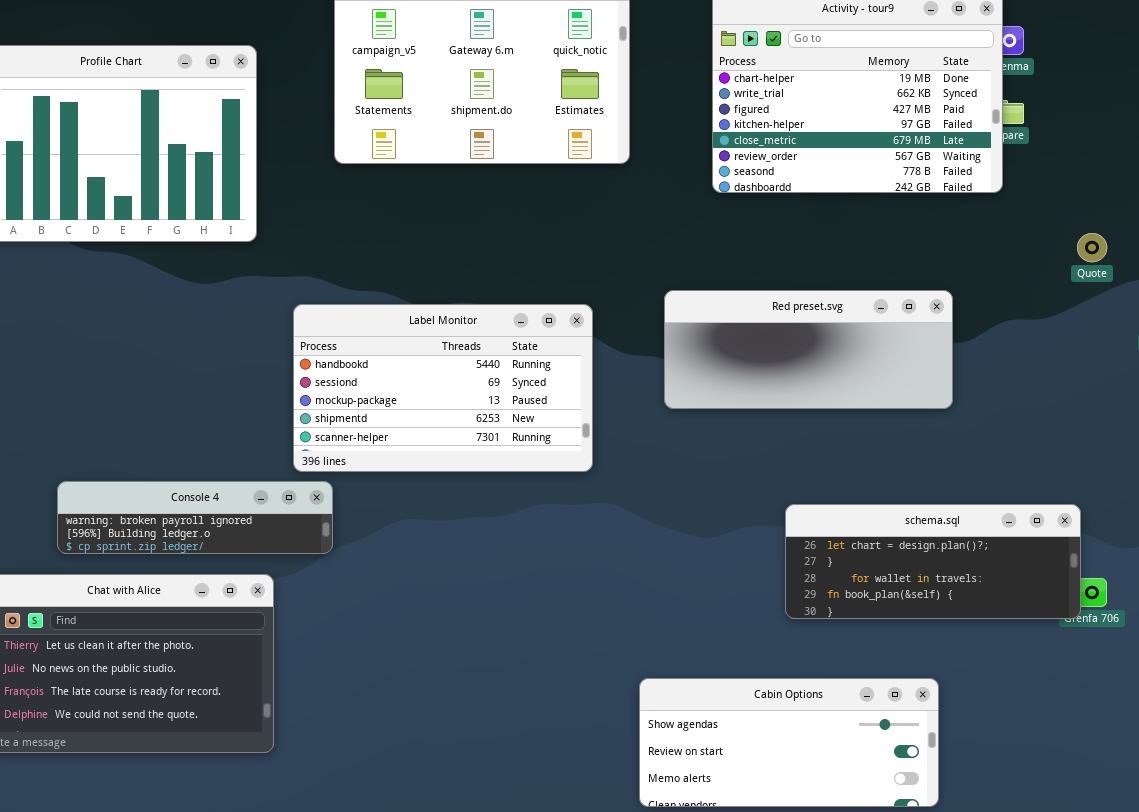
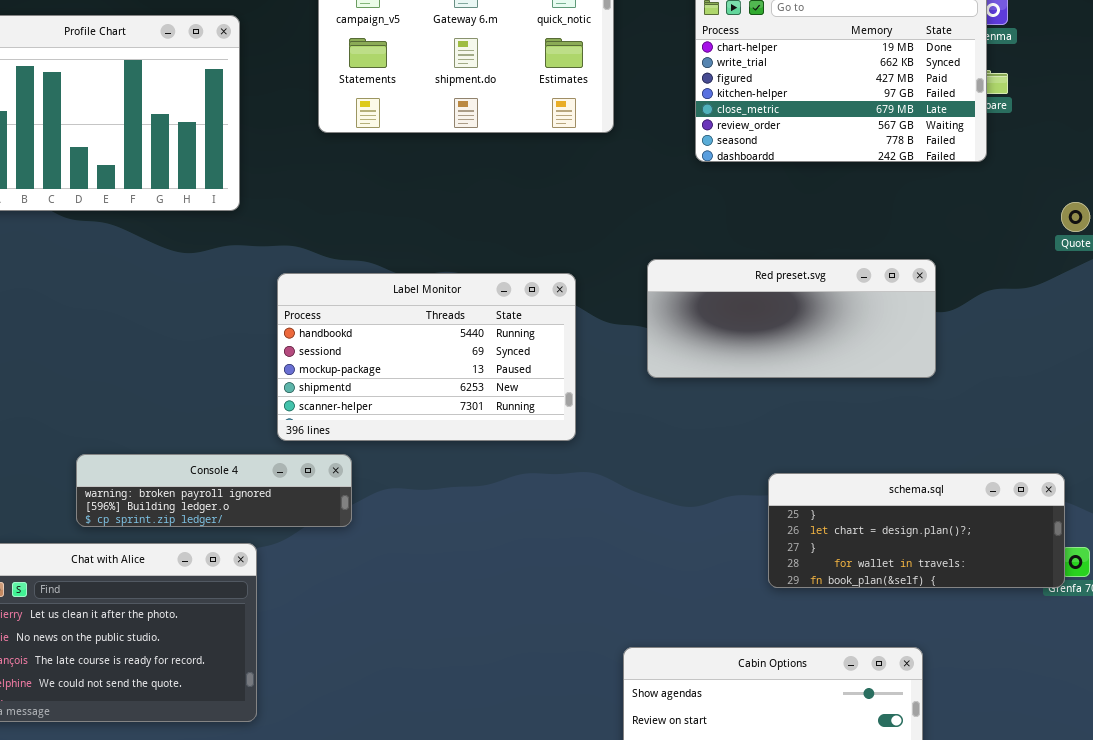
Console 4: [57,481,333,554] -> [76,454,352,527], moved
schema.sql: [785,504,1081,619] -> [768,473,1065,588], scrolled up 1 row

